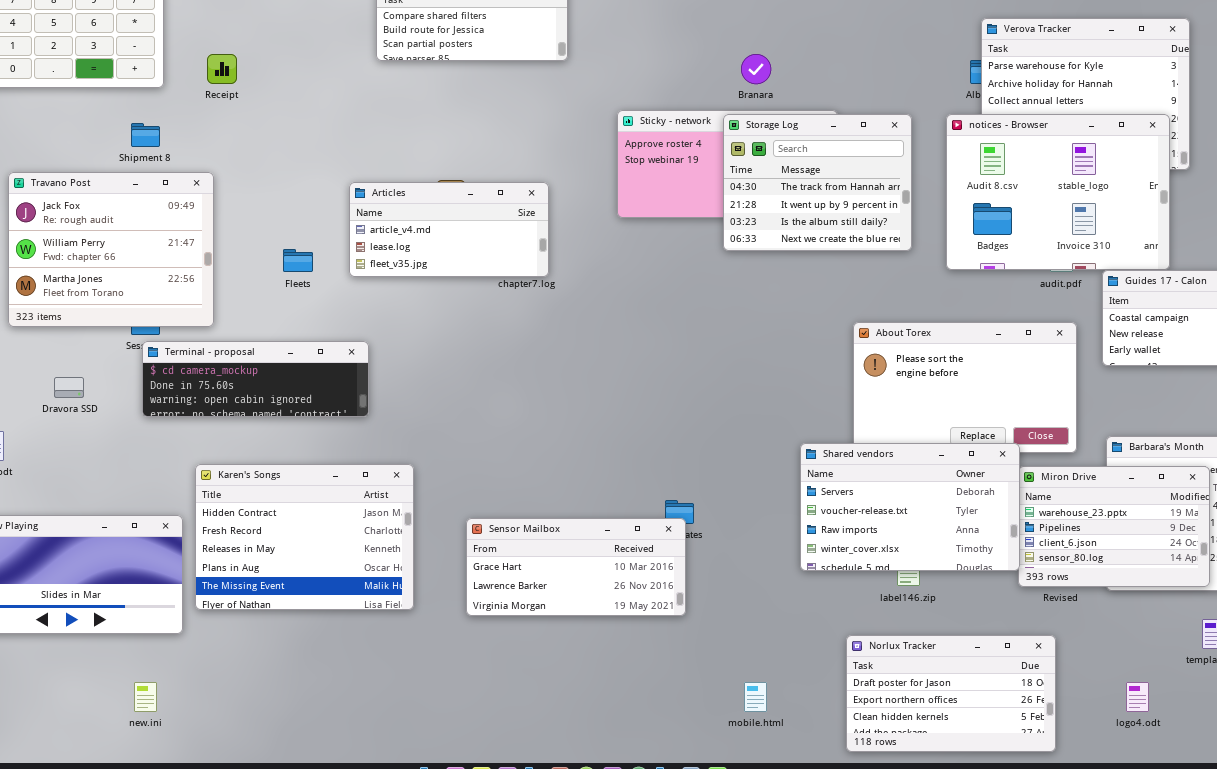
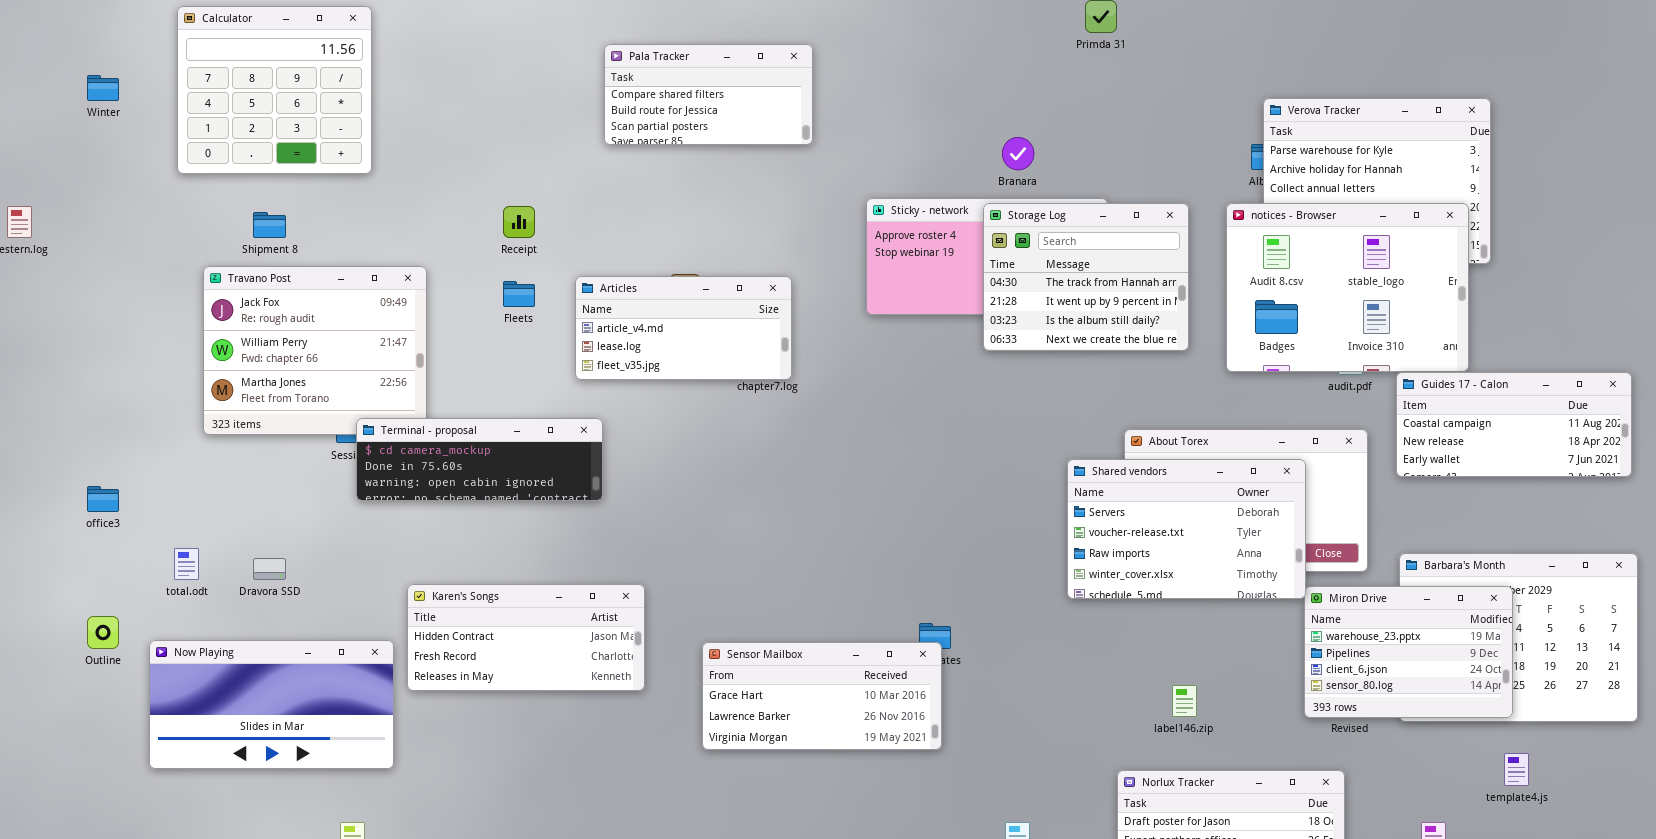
Receipt: [207,54,237,84] -> [503,206,535,238], moved
Shipment 8: [131,123,160,147] -> [253,212,286,238], moved
Fleets: [283,249,313,272] -> [503,281,535,307], moved
Terminal - proposal: [142,341,369,417] -> [356,418,603,501], moved
Dravora SSD: [54,377,84,398] -> [253,558,286,580], moved
Shared vendors: [800,443,1020,571] -> [1067,459,1306,599], moved
Karen's Songs: [195,464,414,610] -> [407,584,645,691], resized

